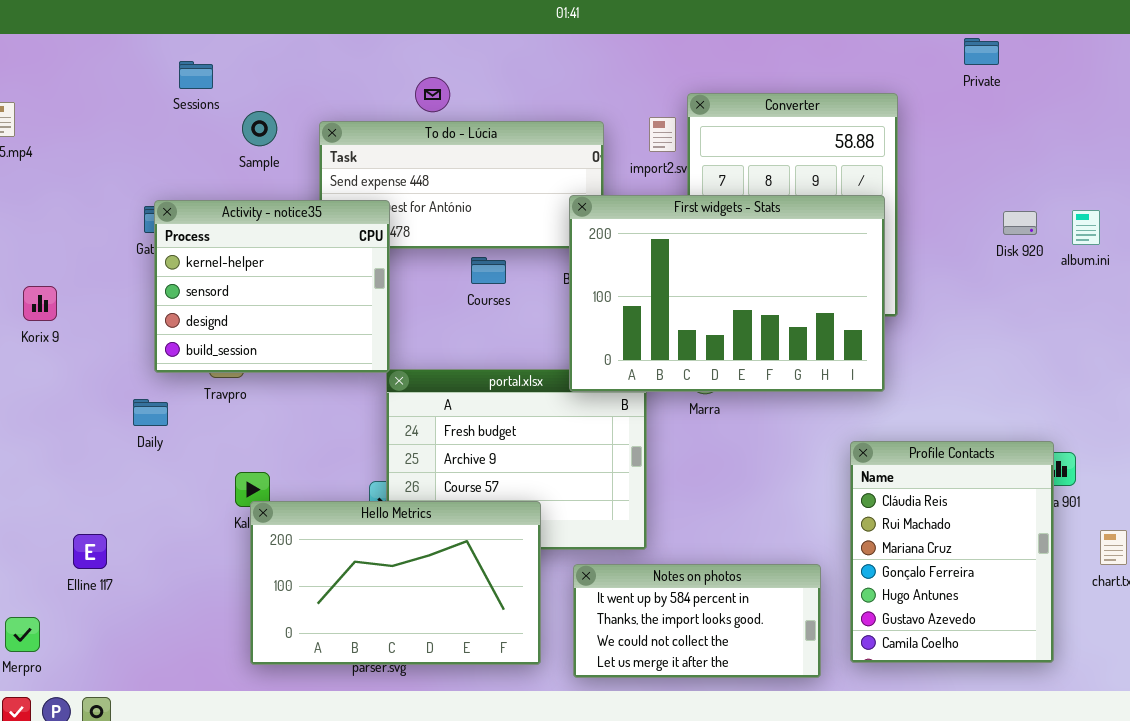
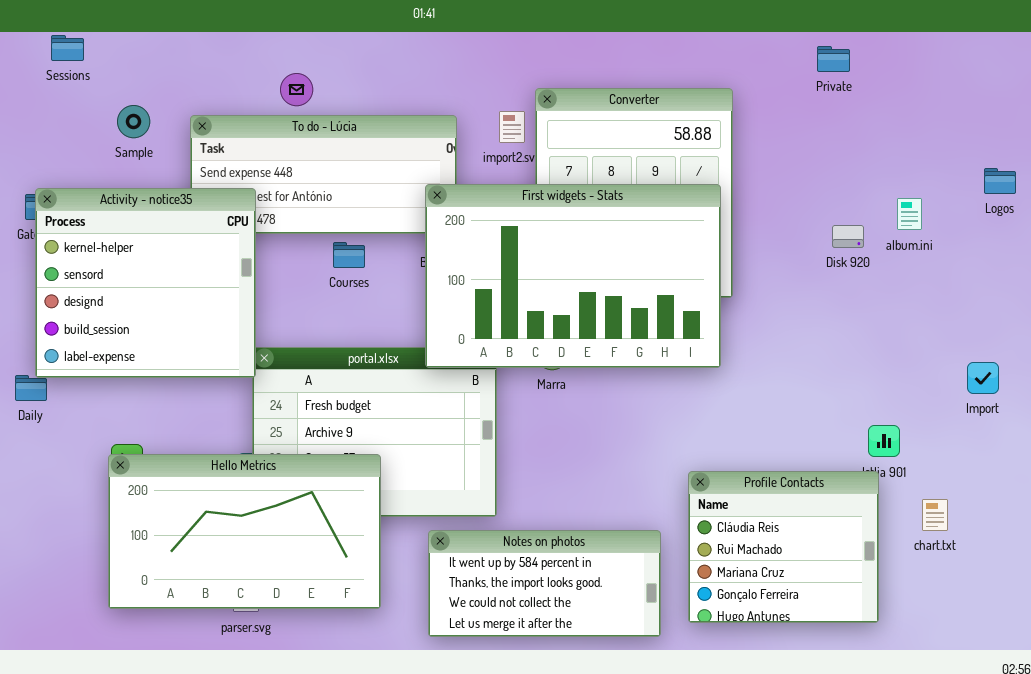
Private: [964,38,999,65] -> [817,46,850,72], moved
Sessions: [179,61,213,89] -> [51,35,84,61], moved
Activity - notice35: [154,200,390,373] -> [35,188,256,378], resized
Disk 920: [1003,211,1037,235] -> [832,225,864,248], moved
Profile Contacts: [850,441,1054,663] -> [688,471,879,623], resized
Hello Metrics: [250,501,541,665] -> [108,454,381,609], moved

